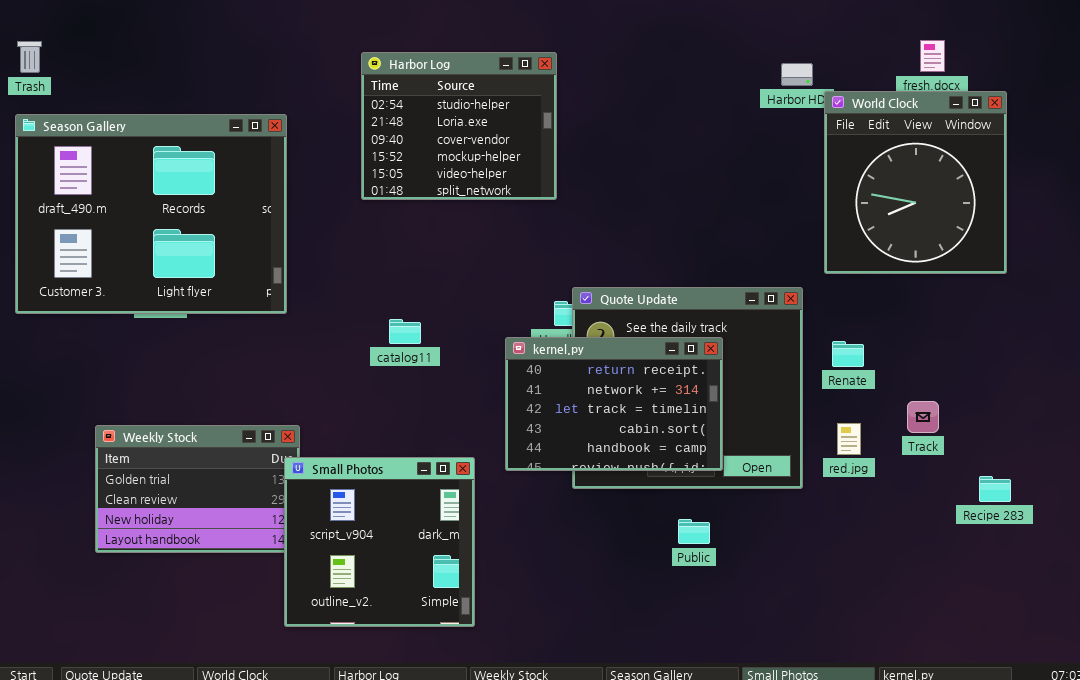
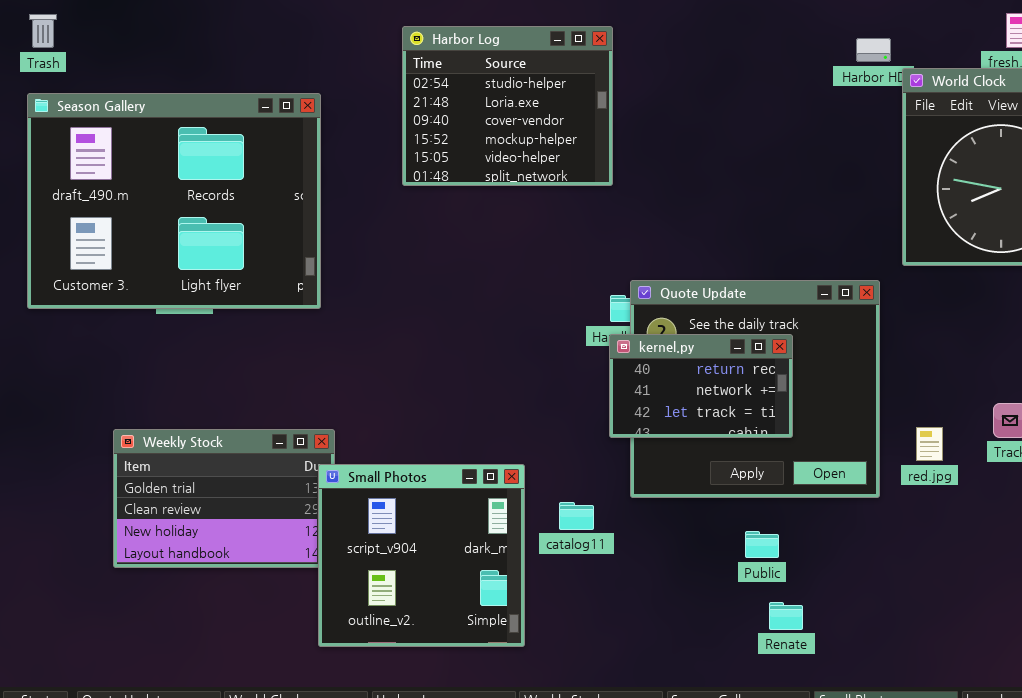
catalog11: [389,319,421,344] -> [559,502,594,530], moved
kernel.py: [505,337,723,471] -> [609,334,793,438], resized
Renate: [832,341,864,367] -> [769,602,803,630], moved

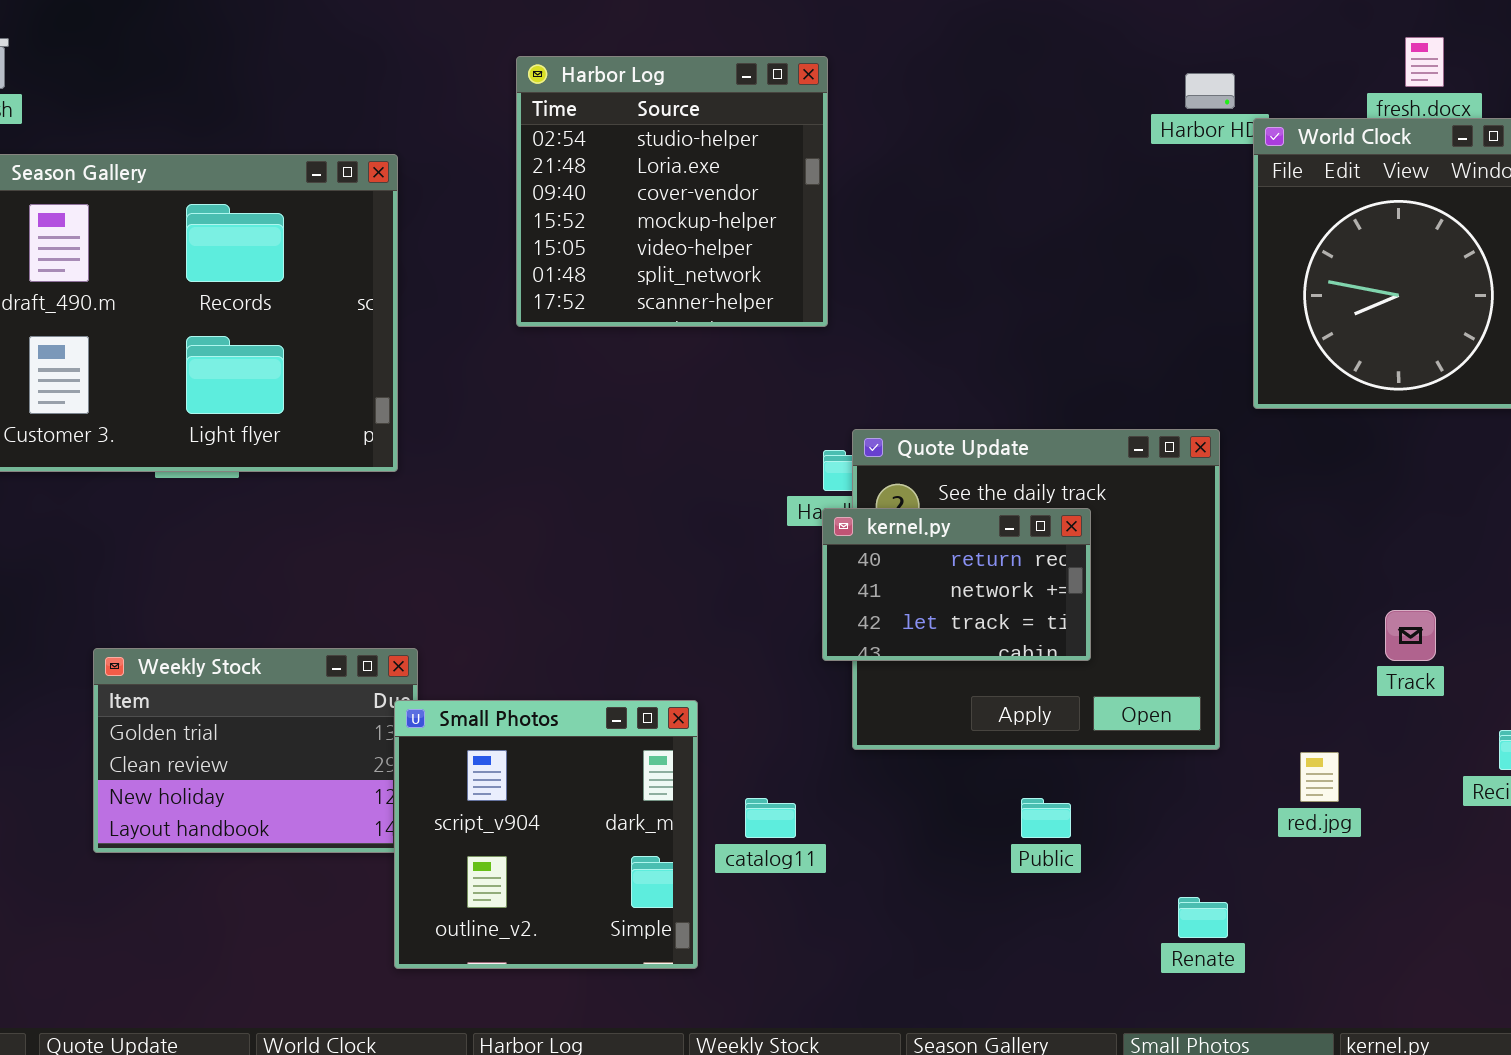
Harbor Log: [402,26,613,186] -> [516,56,828,327], resized
red.jpg: [916,427,943,461] -> [1300,752,1339,802], moved
catalog11: [559,502,594,530] -> [745,798,796,838], moved
Renate: [769,602,803,630] -> [1178,897,1228,938], moved

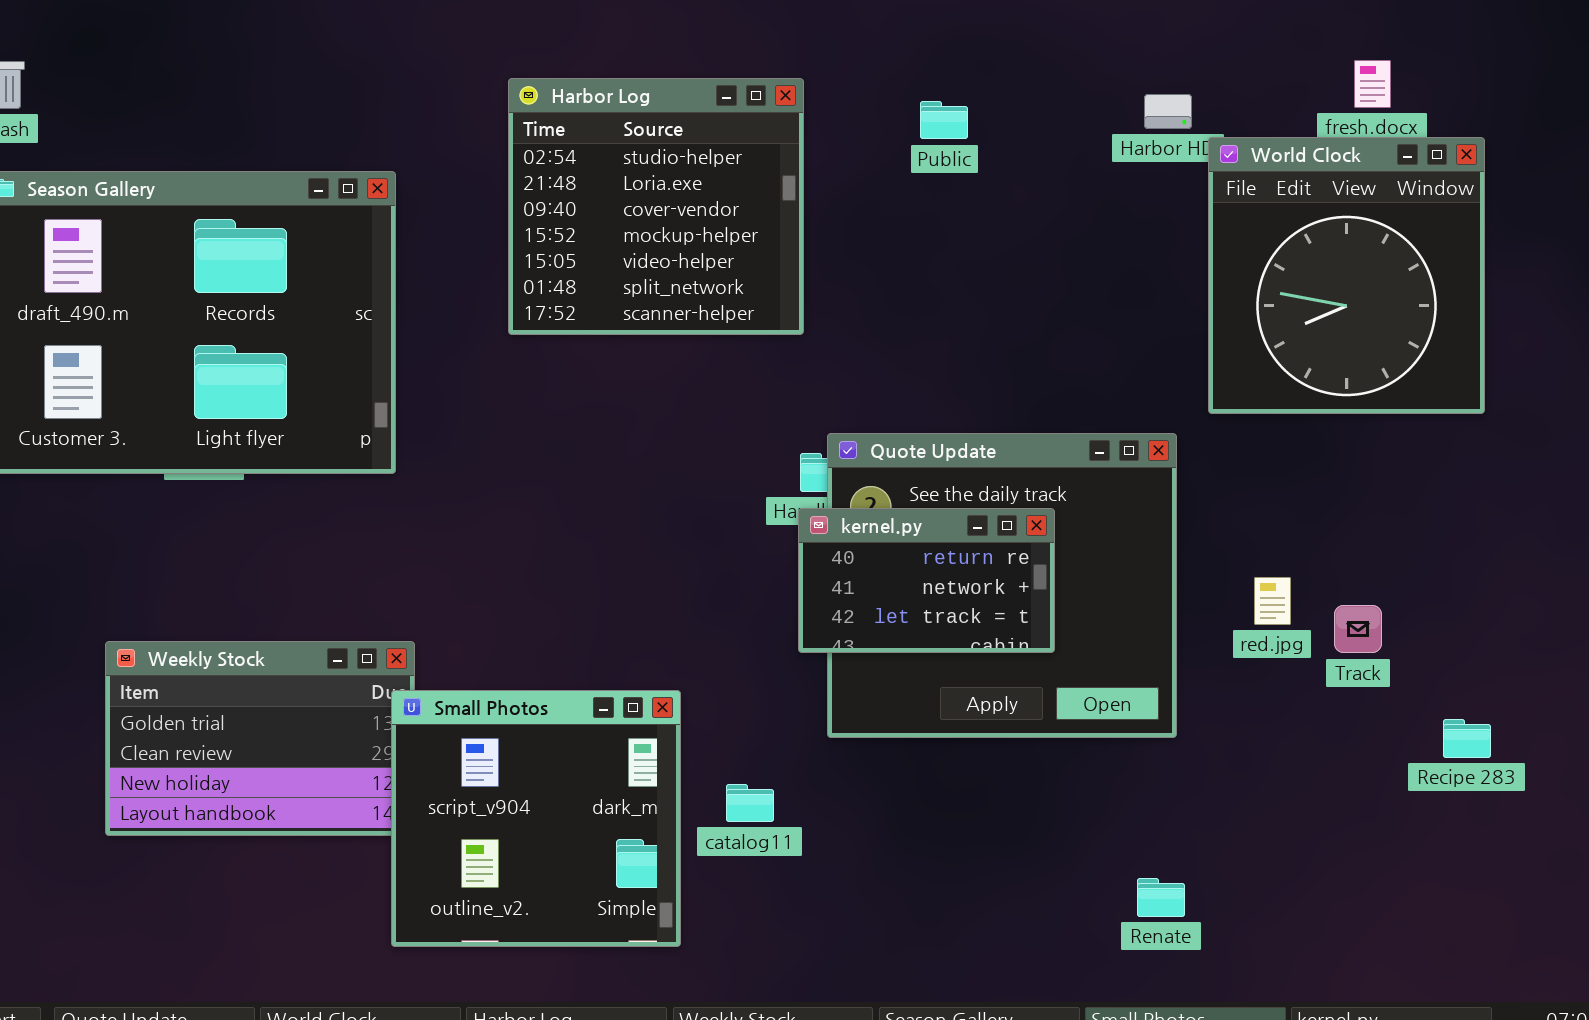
red.jpg: [1300,752,1339,802] -> [1254,577,1291,625], moved
Public: [1021,798,1071,838] -> [920,101,968,139], moved

